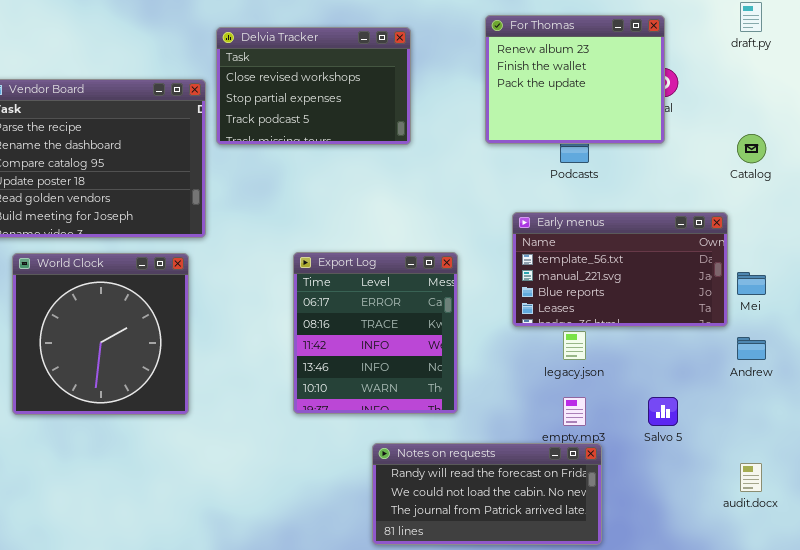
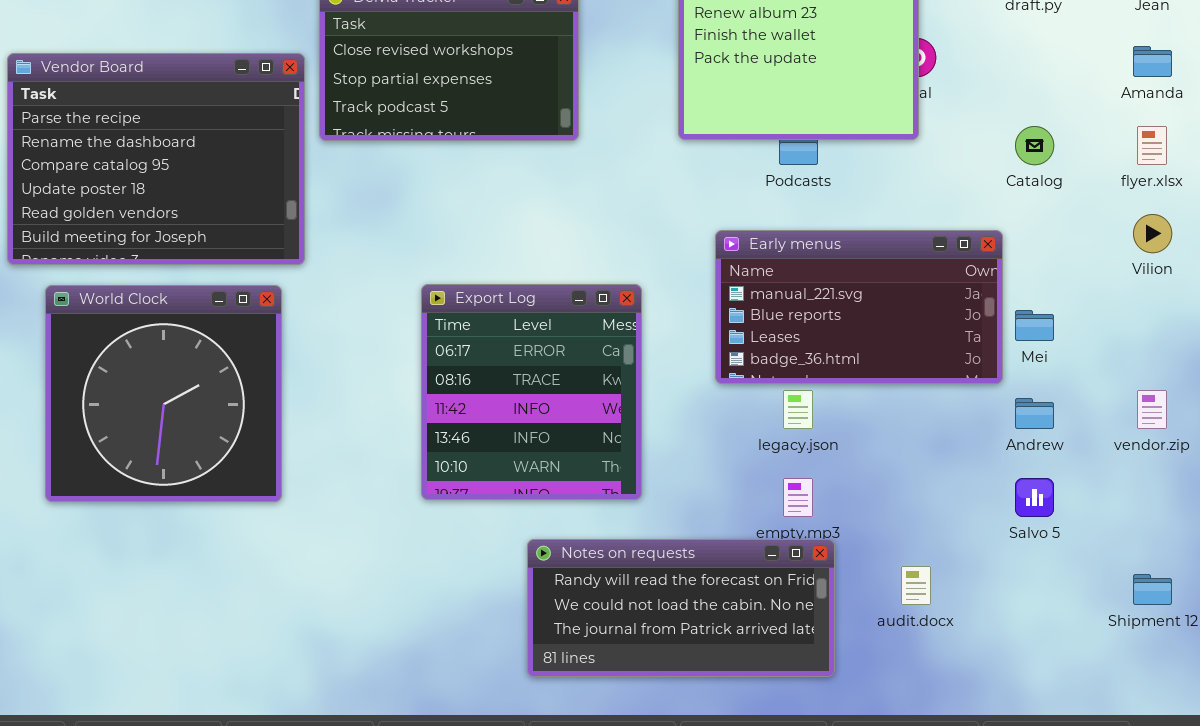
Early menus: [512,212,728,327] -> [715,230,1003,384], scrolled down 1 row
Salvo 5: [648,397,678,426] -> [1015,478,1054,517], moved
audit.docx: [740,463,762,492] -> [901,566,931,605], moved

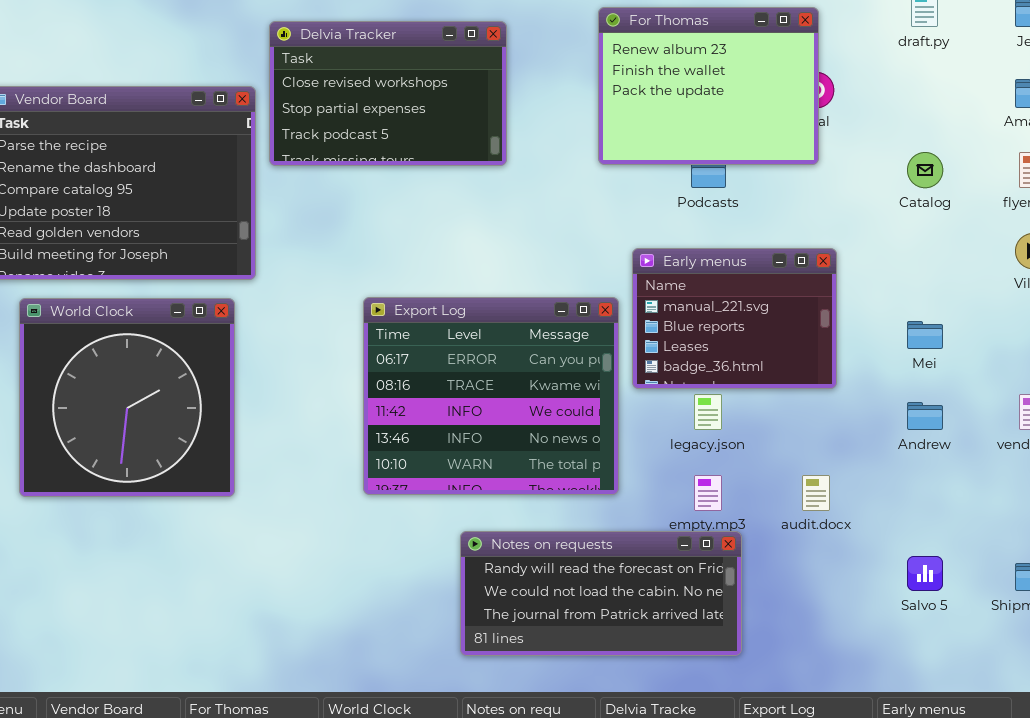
Early menus: [715,230,1003,384] -> [632,248,837,389], resized
Export Log: [421,284,642,500] -> [363,297,619,495], resized
Salvo 5: [1015,478,1054,517] -> [907,556,943,591], moved
audit.docx: [901,566,931,605] -> [802,475,830,511], moved

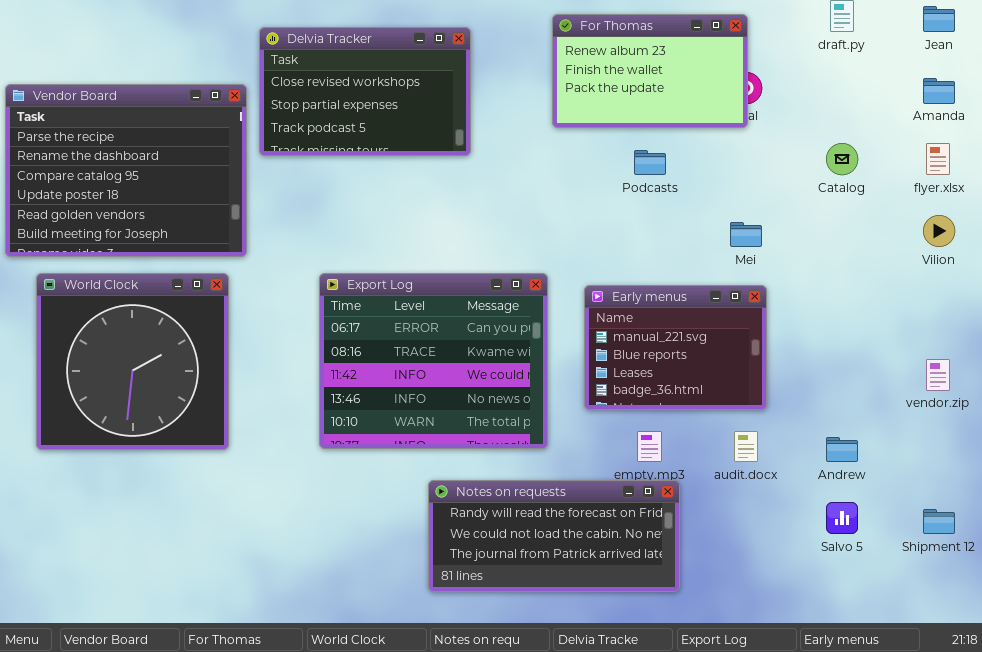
For Thomas: [598,7,819,165] -> [552,14,748,128], resized
Early menus: [632,248,837,389] -> [584,285,767,410], moved
Export Log: [363,297,619,495] -> [319,273,548,449], moved
Mei: [907,321,943,349] -> [730,222,762,247], moved
Andrew: [907,402,943,430] -> [826,437,858,462], moved

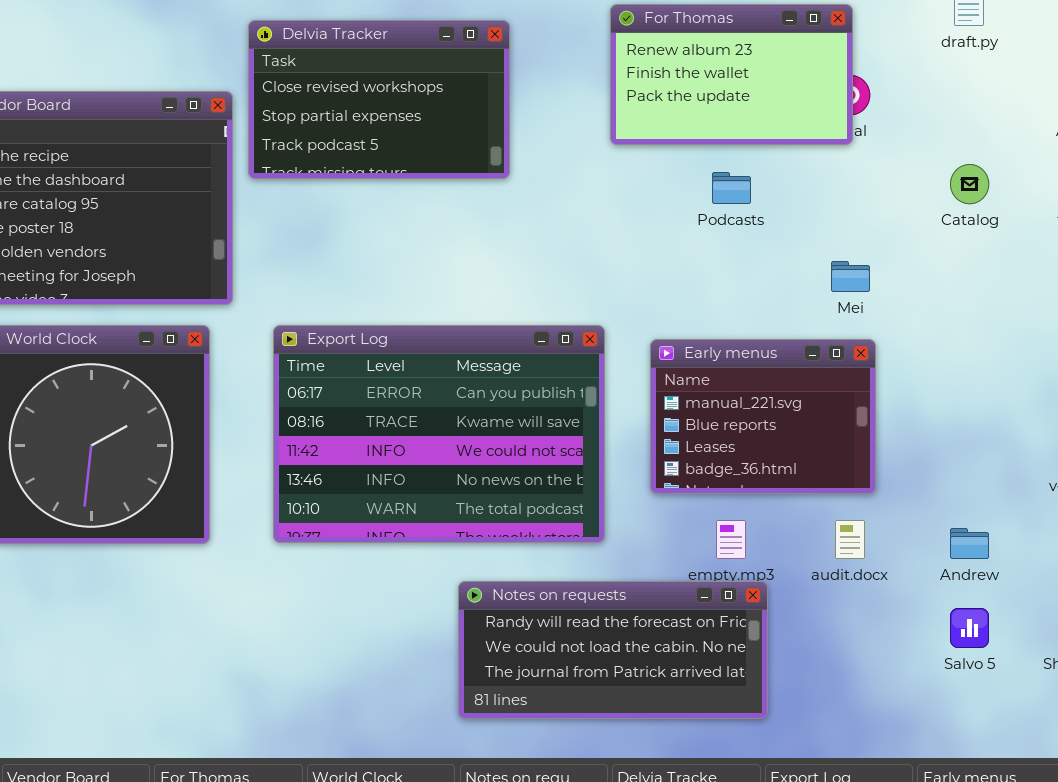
Export Log: [319,273,548,449] -> [273,325,605,543], resized

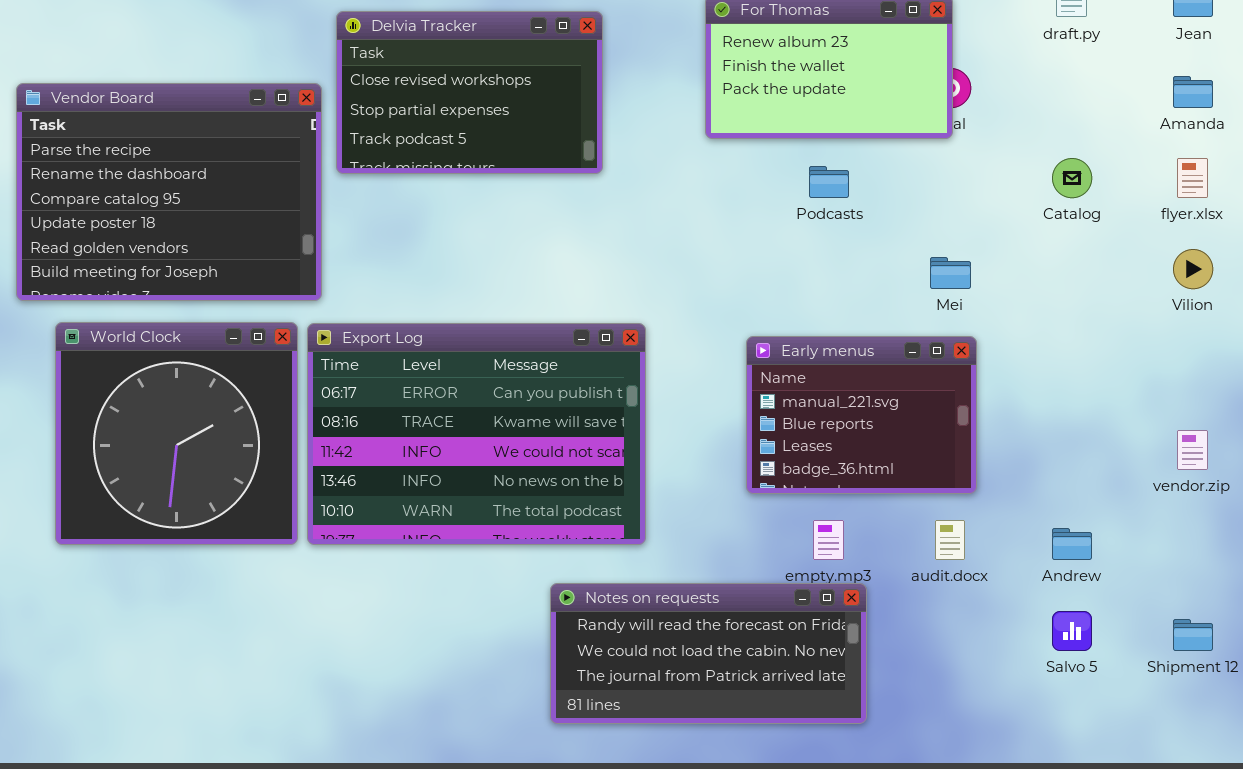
Export Log: [273,325,605,543] -> [307,323,646,545], moved

